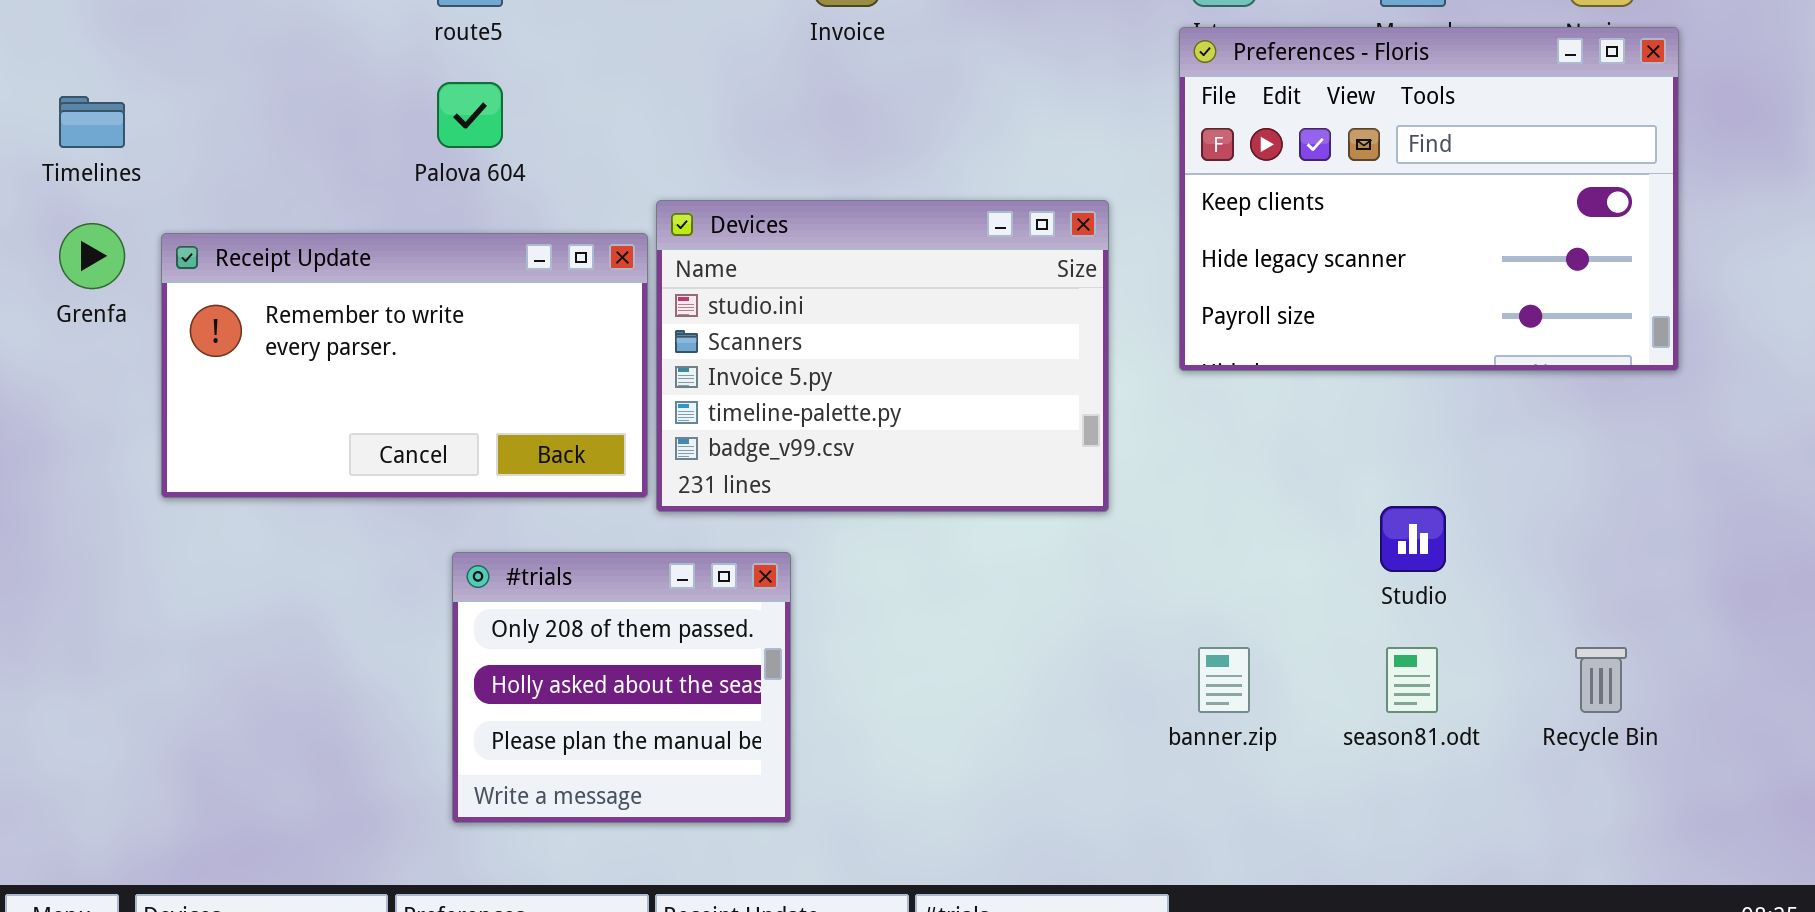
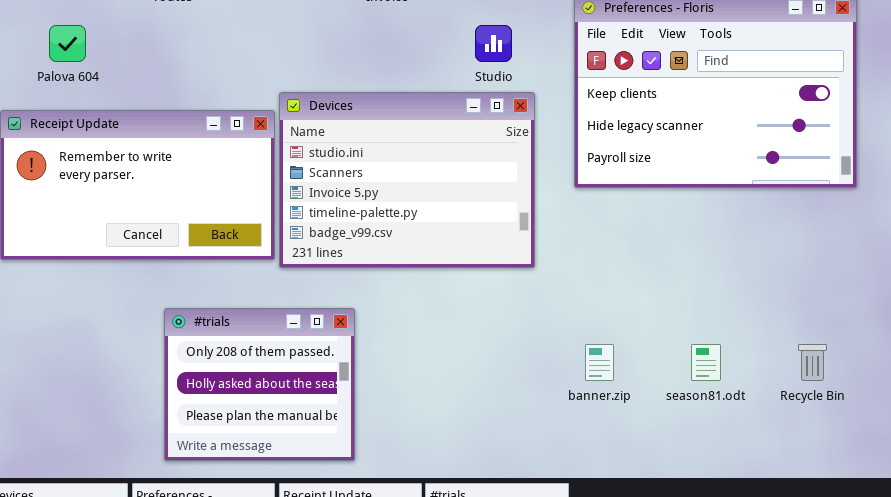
Palova 604: [437,82,503,148] -> [49,25,86,62], moved
Studio: [1380,506,1446,572] -> [475,25,512,62], moved
#trials: [452,552,791,823] -> [164,308,355,461], moved

